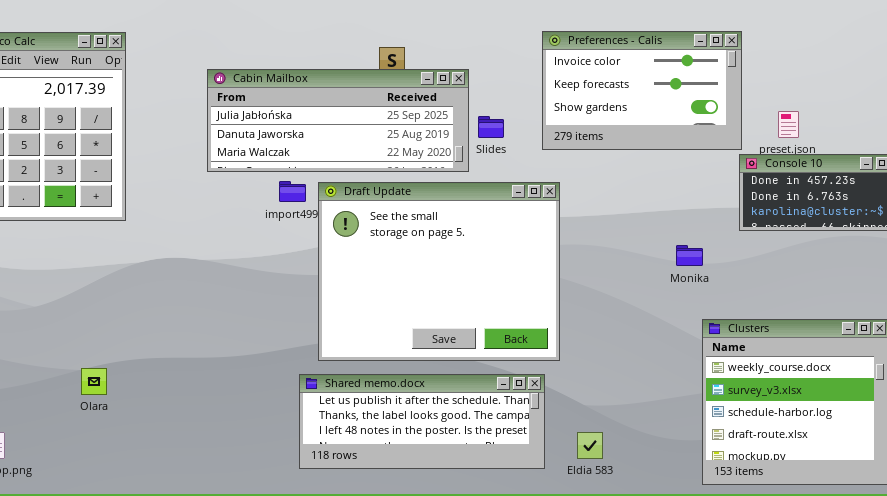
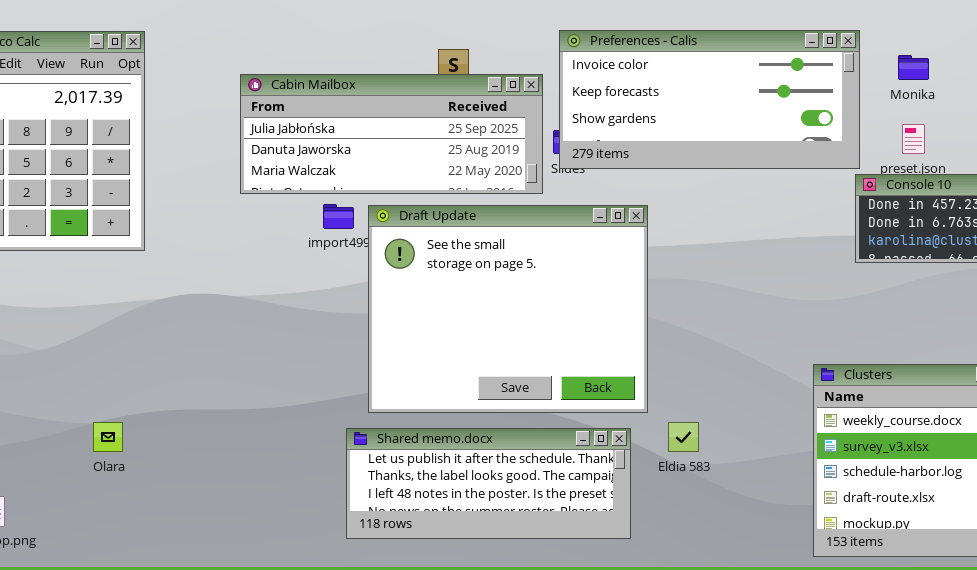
Preferences - Calis: [542,31,742,150] -> [559,30,860,169], resized
Monika: [676,245,703,266] -> [898,55,929,80], moved
Eldia 583: [577,432,603,459] -> [668,422,699,452], moved

